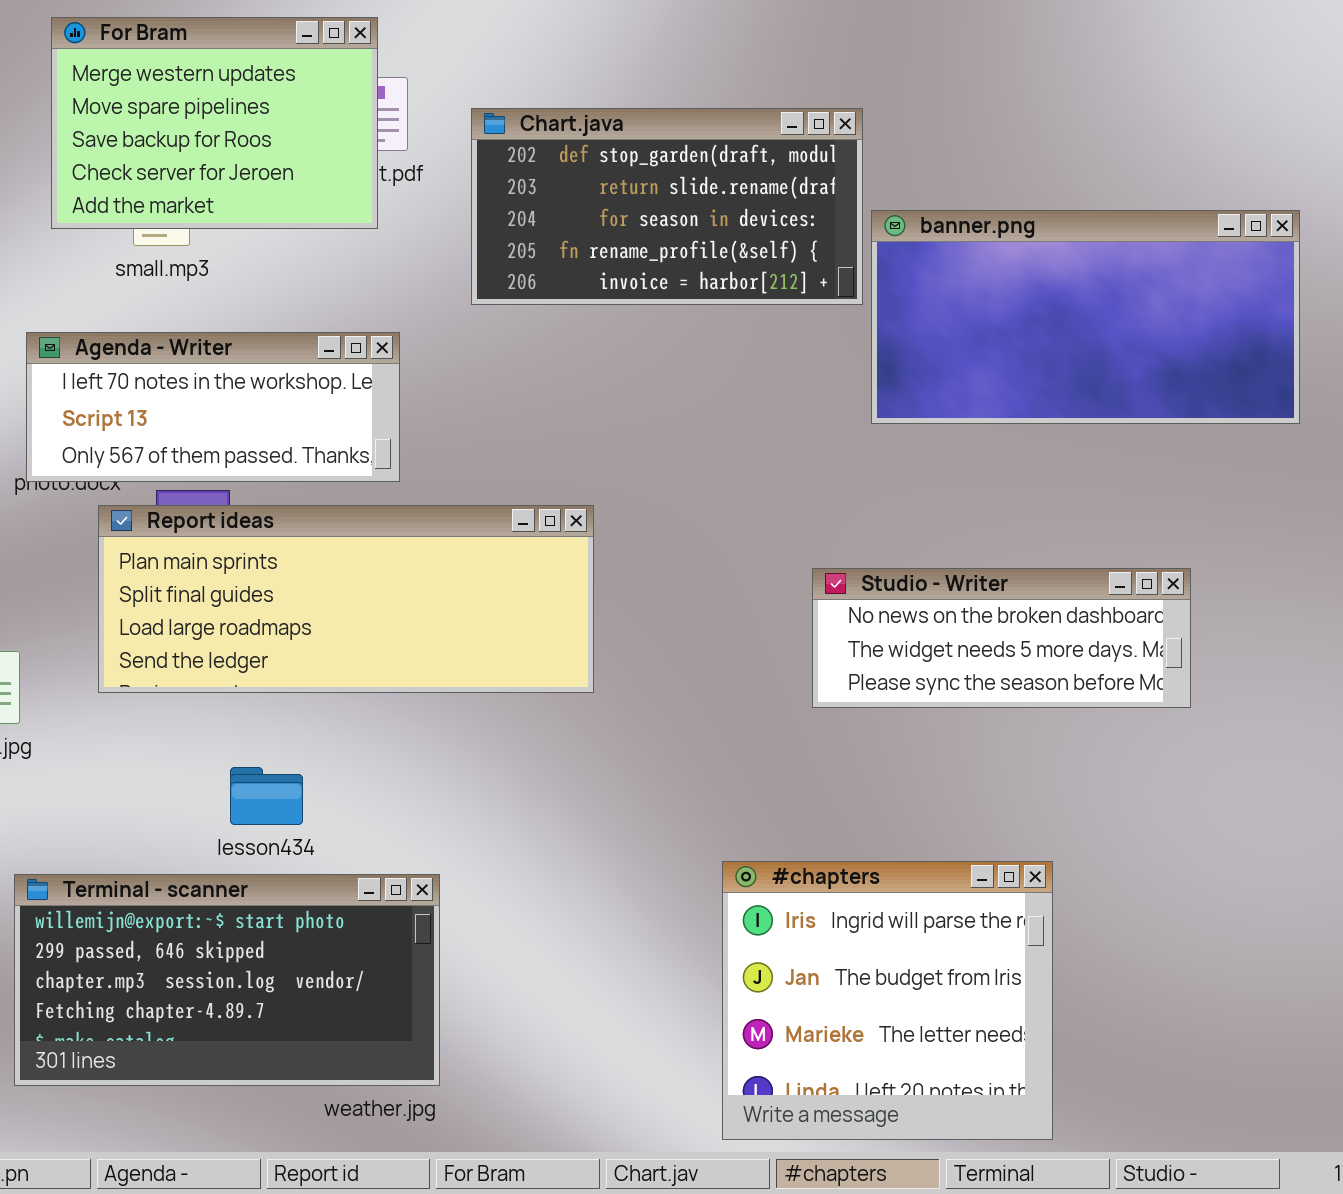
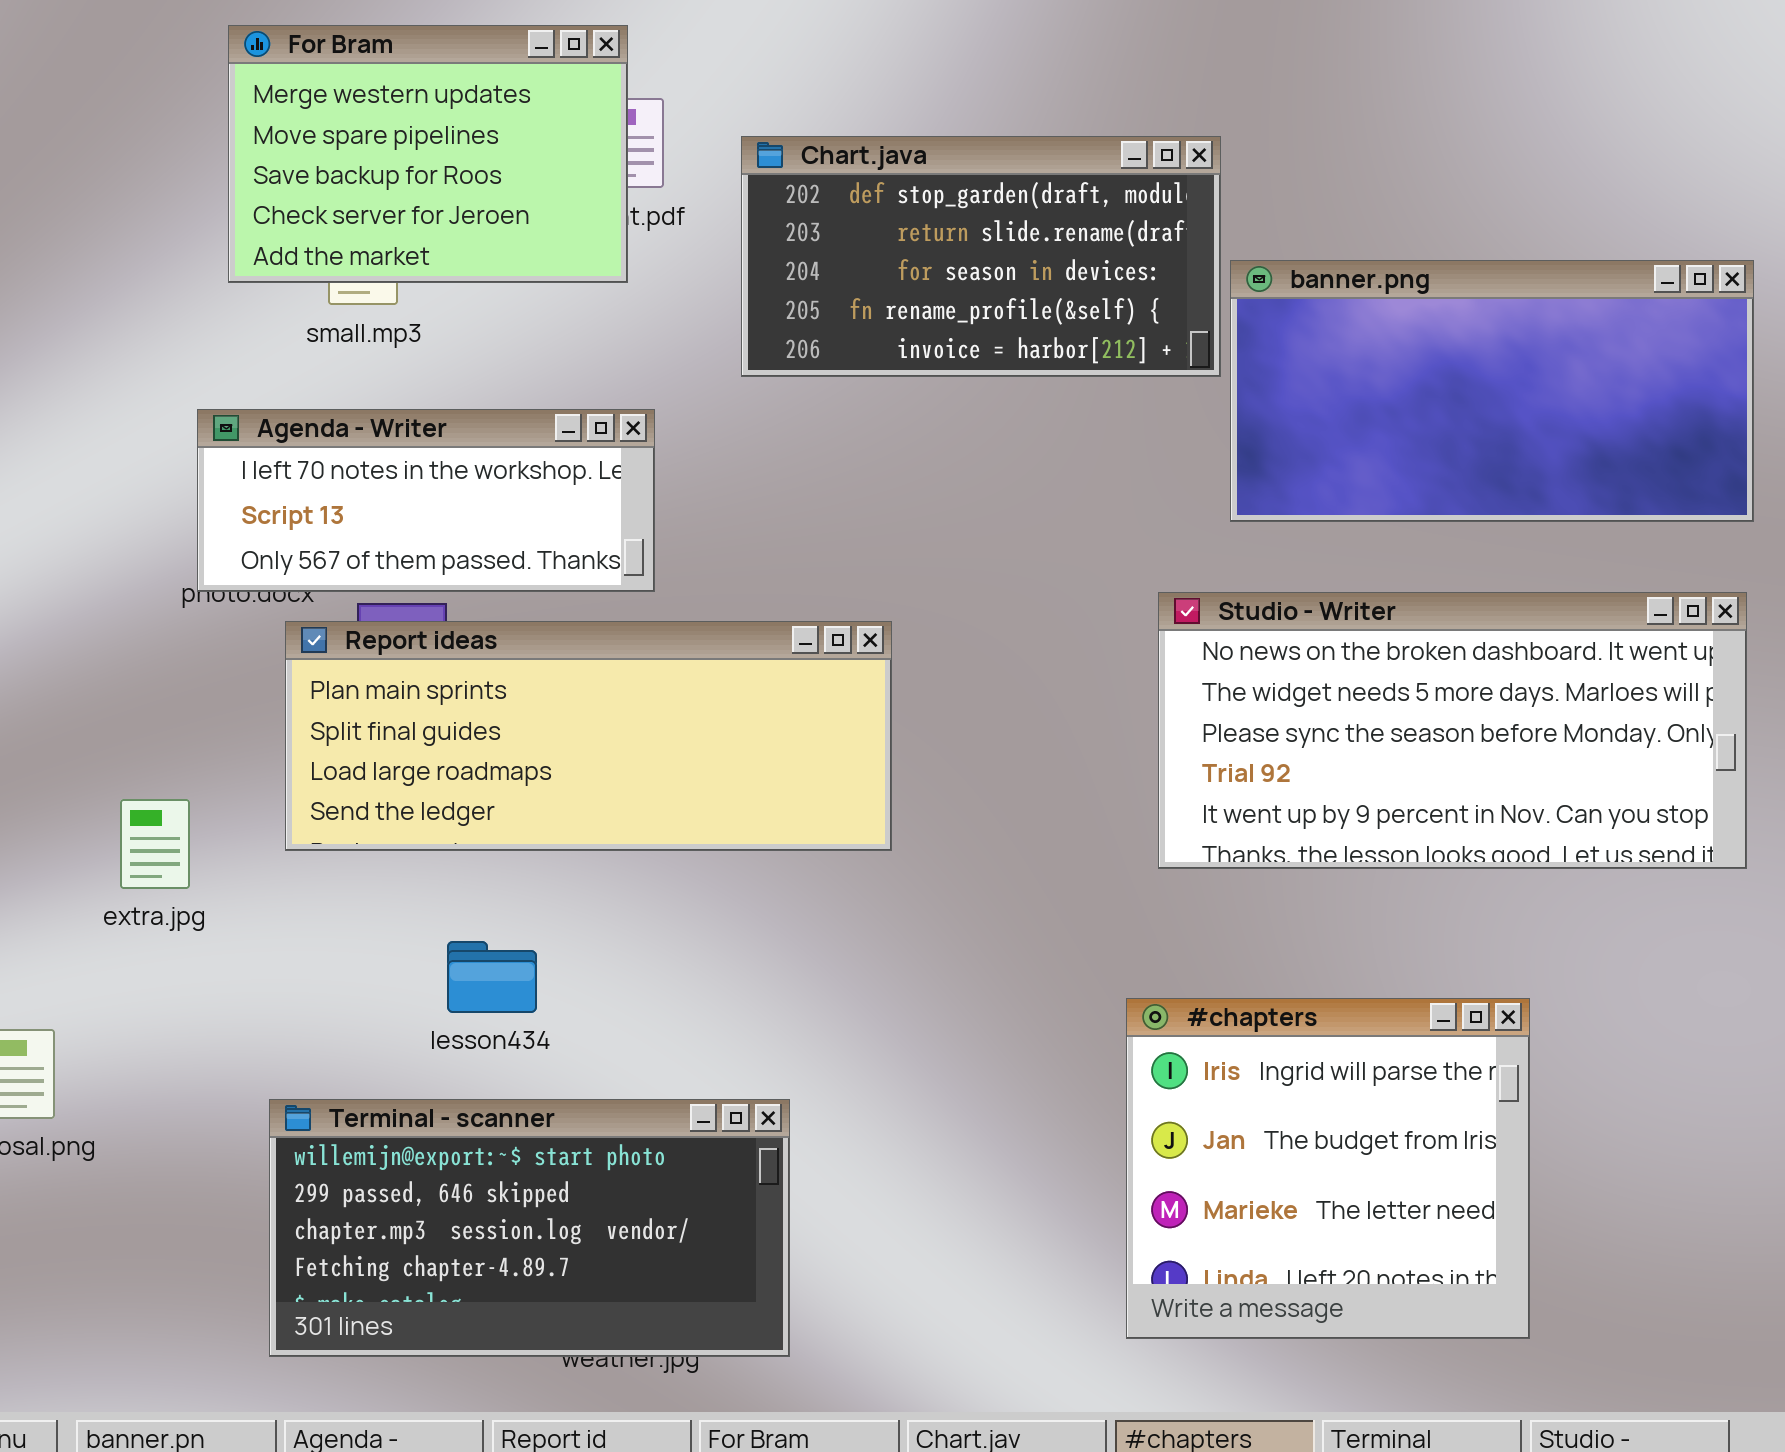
Studio - Writer: [812,568,1191,708] -> [1158,592,1747,869], resized
#chapters: [722,861,1053,1140] -> [1126,998,1530,1339], moved
Terminal - scanner: [14,874,440,1086] -> [269,1099,790,1357], moved

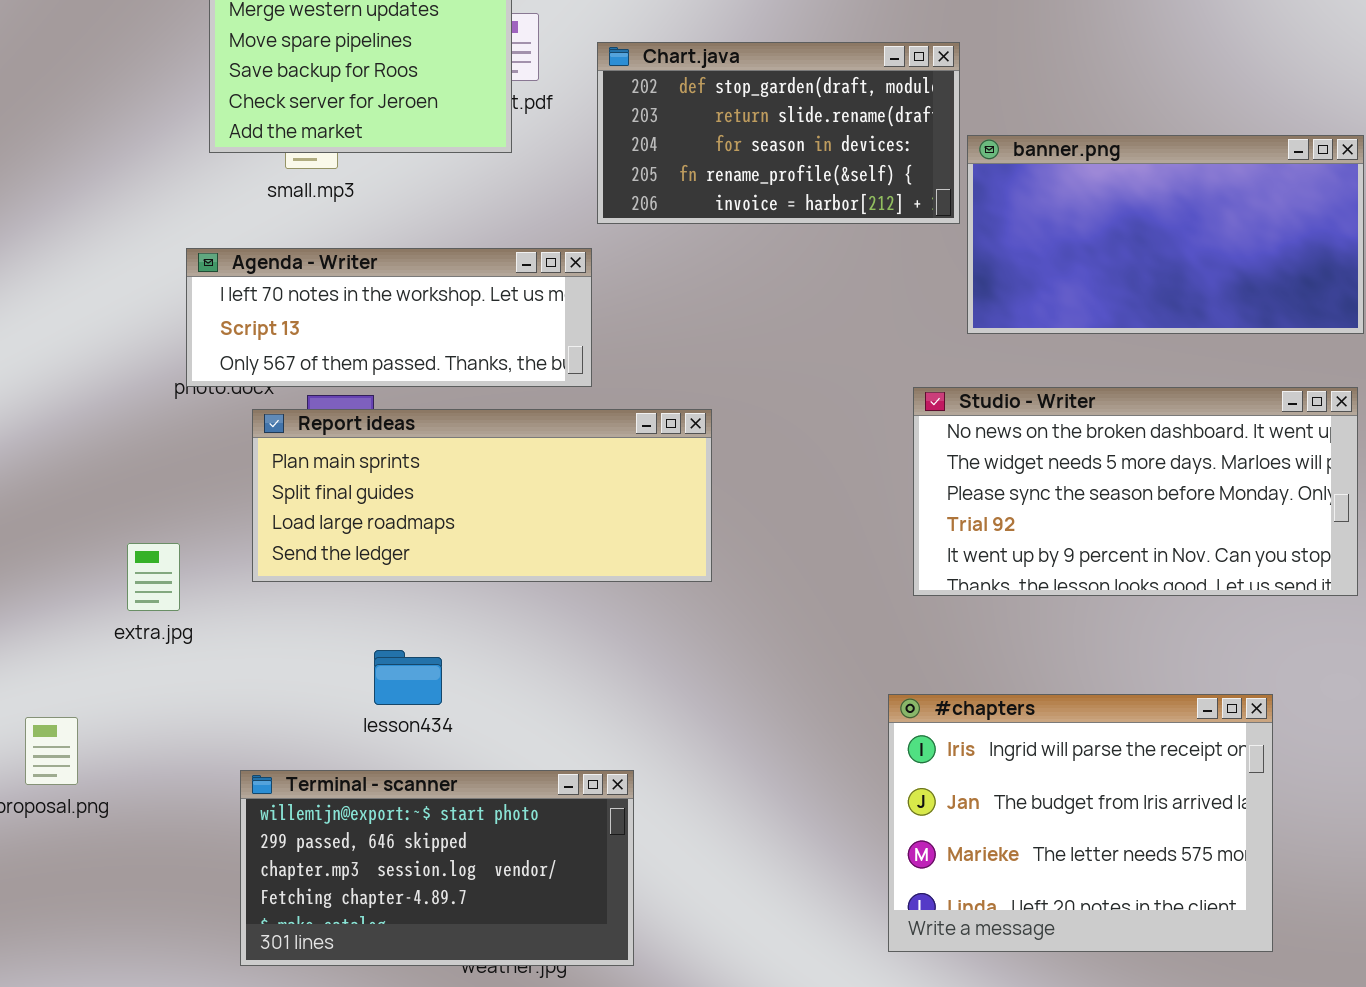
Agenda - Writer: [197,409,655,592] -> [186,248,592,387], resized
#chapters: [1126,998,1530,1339] -> [888,694,1273,952], resized

